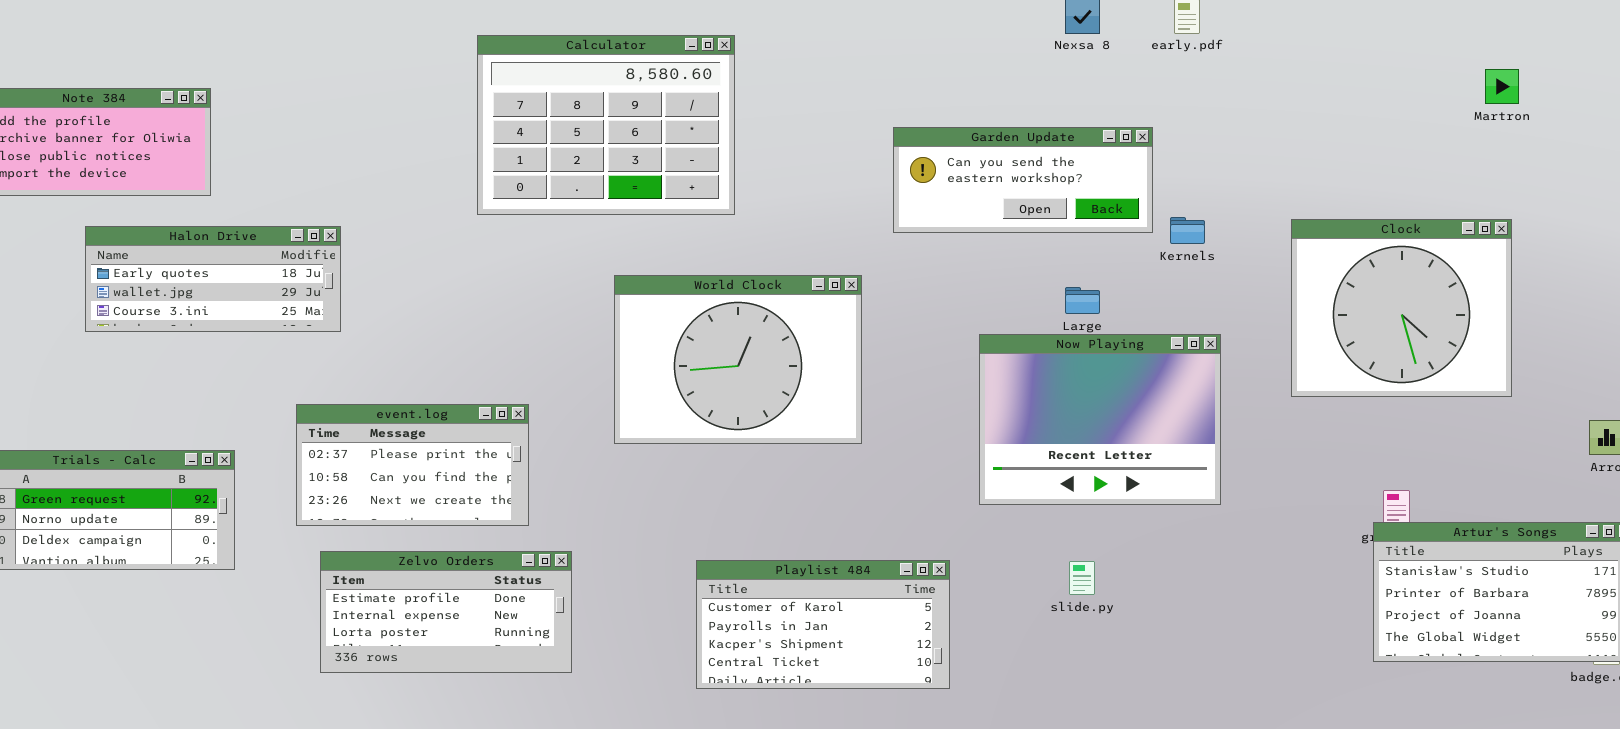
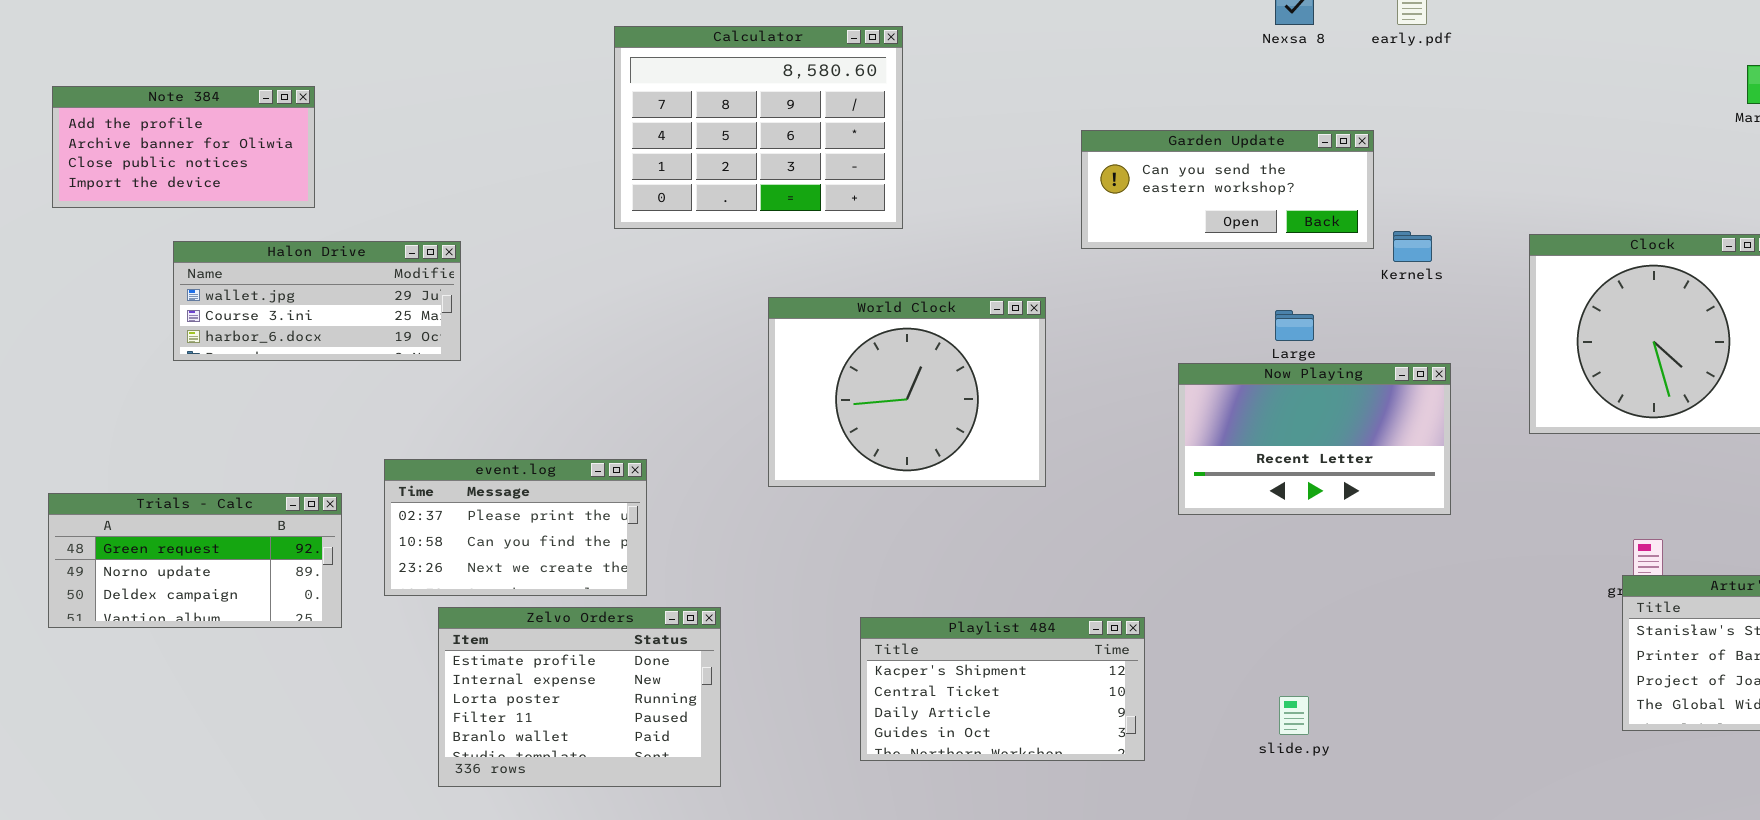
Halon Drive: [85,226,341,332] -> [173,241,461,361], scrolled down 1 row
Now Playing: [979,334,1221,505] -> [1178,363,1451,515], resized
event.log: [296,404,529,526] -> [384,459,647,596], moved
Zelvo Orders: [320,551,572,673] -> [438,607,721,787], resized
Playlist 484: [696,560,950,689] -> [860,617,1145,761], scrolled down 2 rows
slide.py: [1069,561,1095,595] -> [1279,696,1309,735], moved

